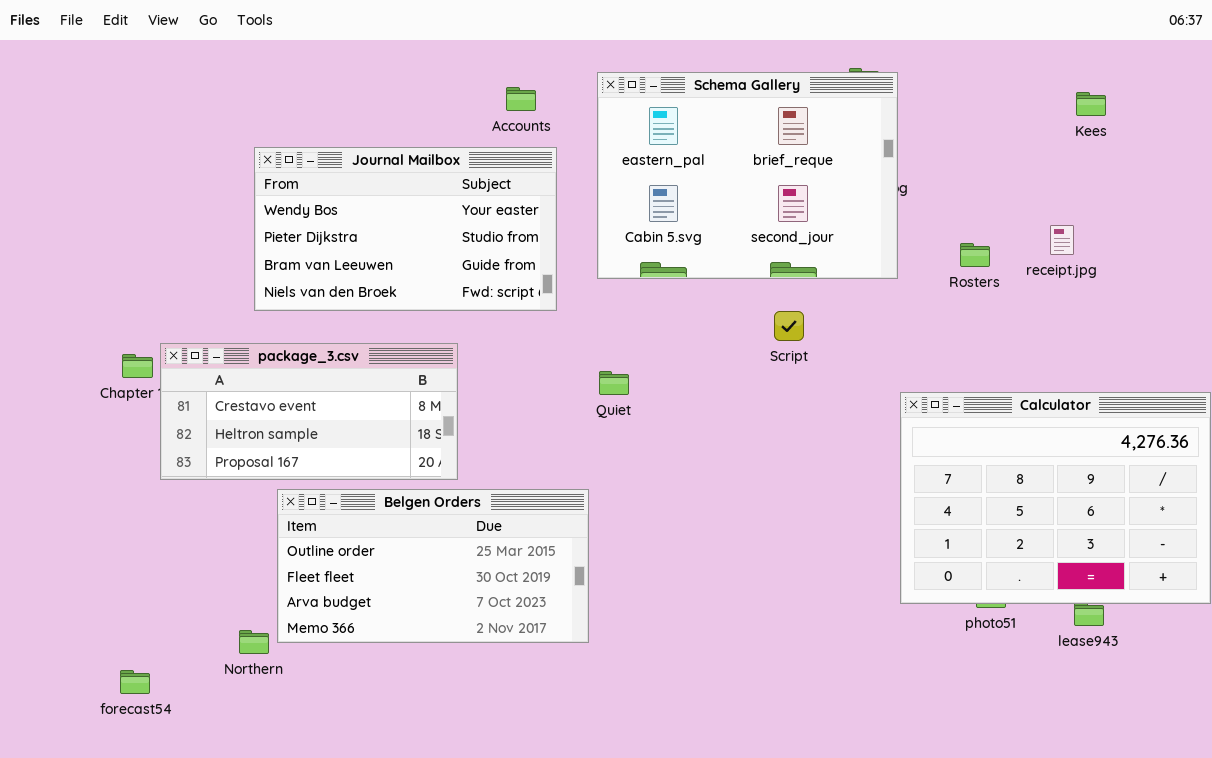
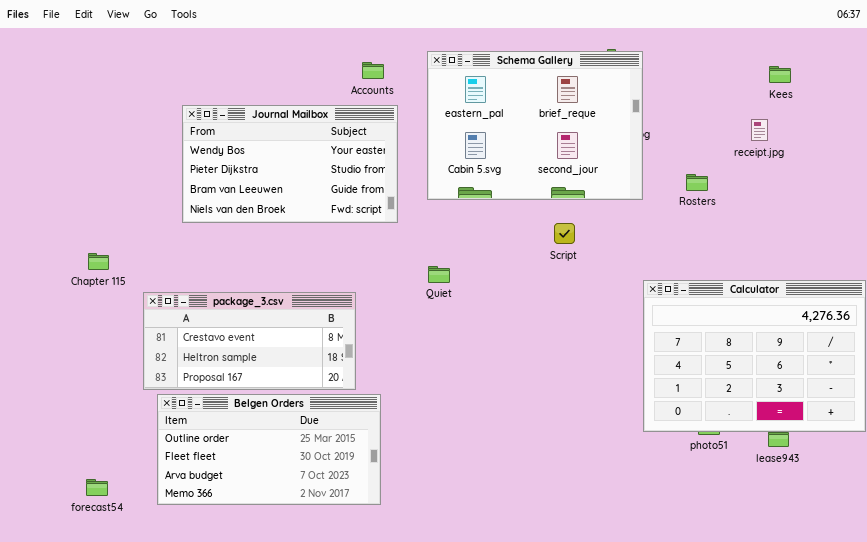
receipt.jpg: [1050,225,1074,255] -> [751,119,768,141], moved
package_3.csv: [160,343,458,480] -> [143,292,356,390], moved
Belgen Orders: [277,489,589,643] -> [157,394,381,505], moved

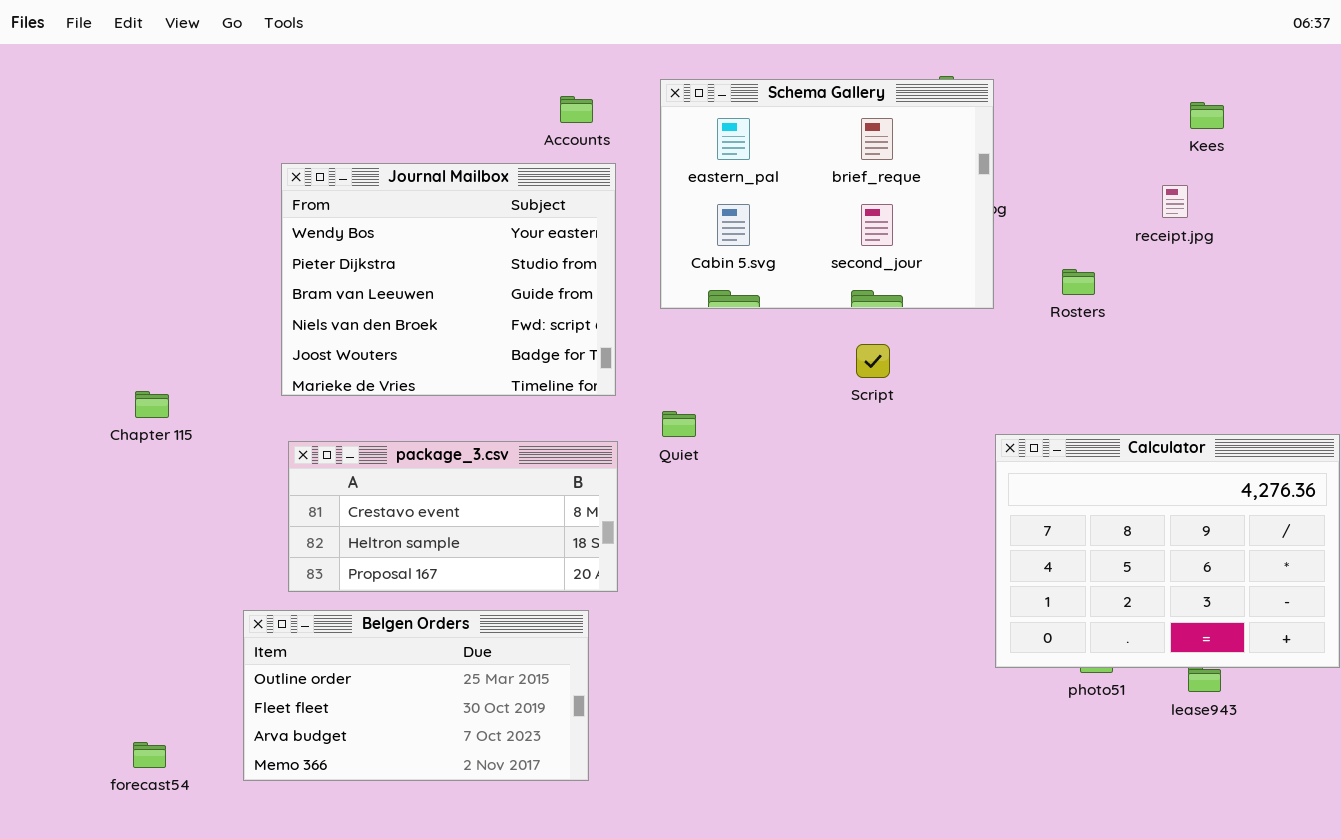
Journal Mailbox: [182,105,398,223] -> [281,163,616,396], resized
package_3.csv: [143,292,356,390] -> [288,441,618,592], moved

